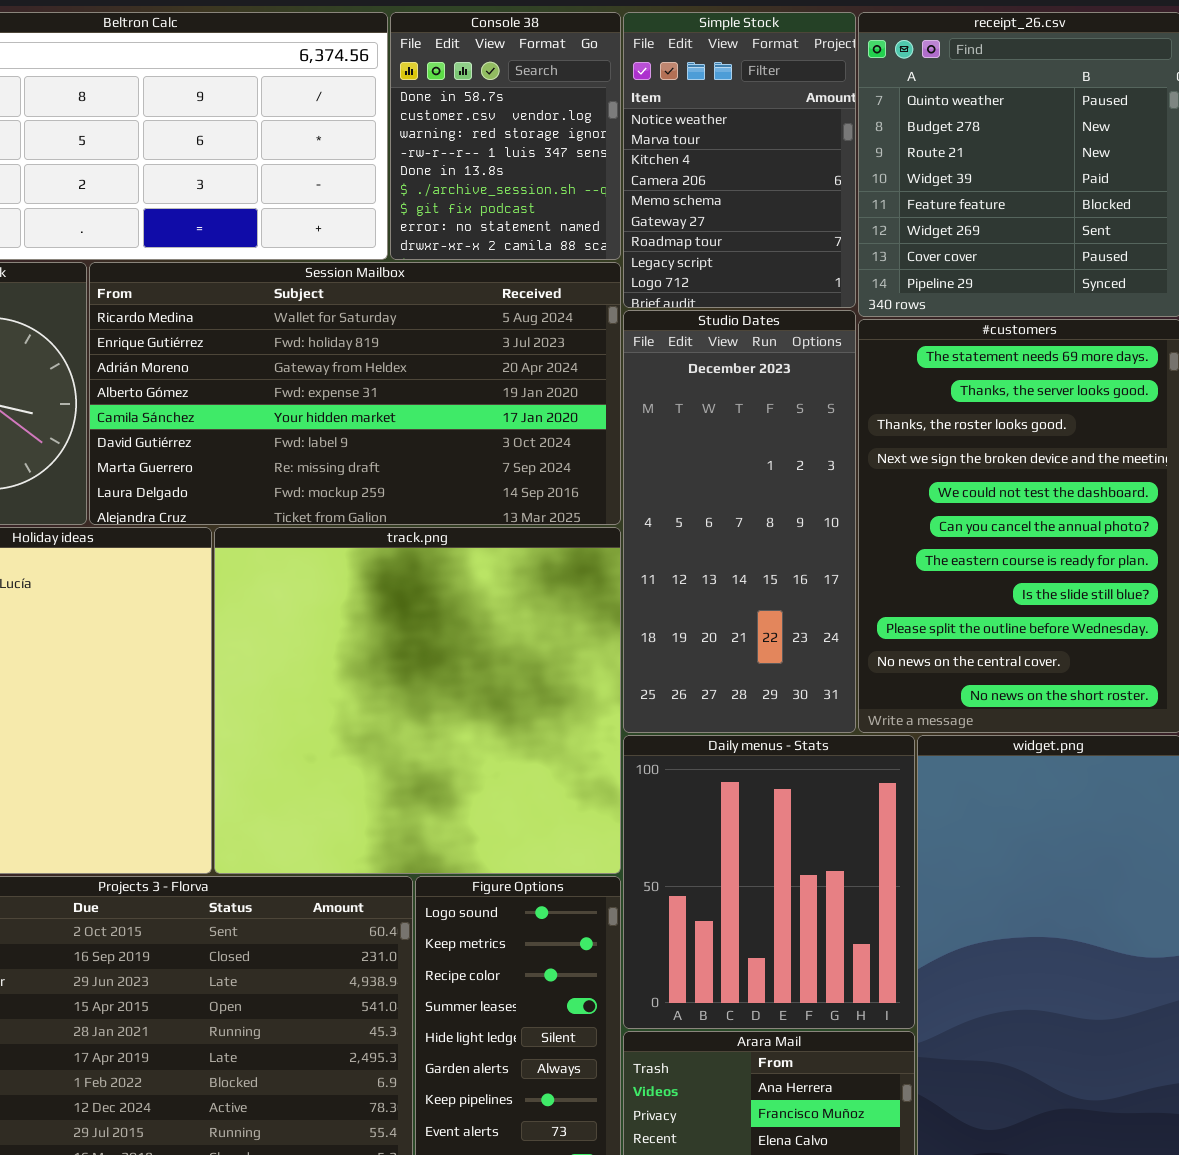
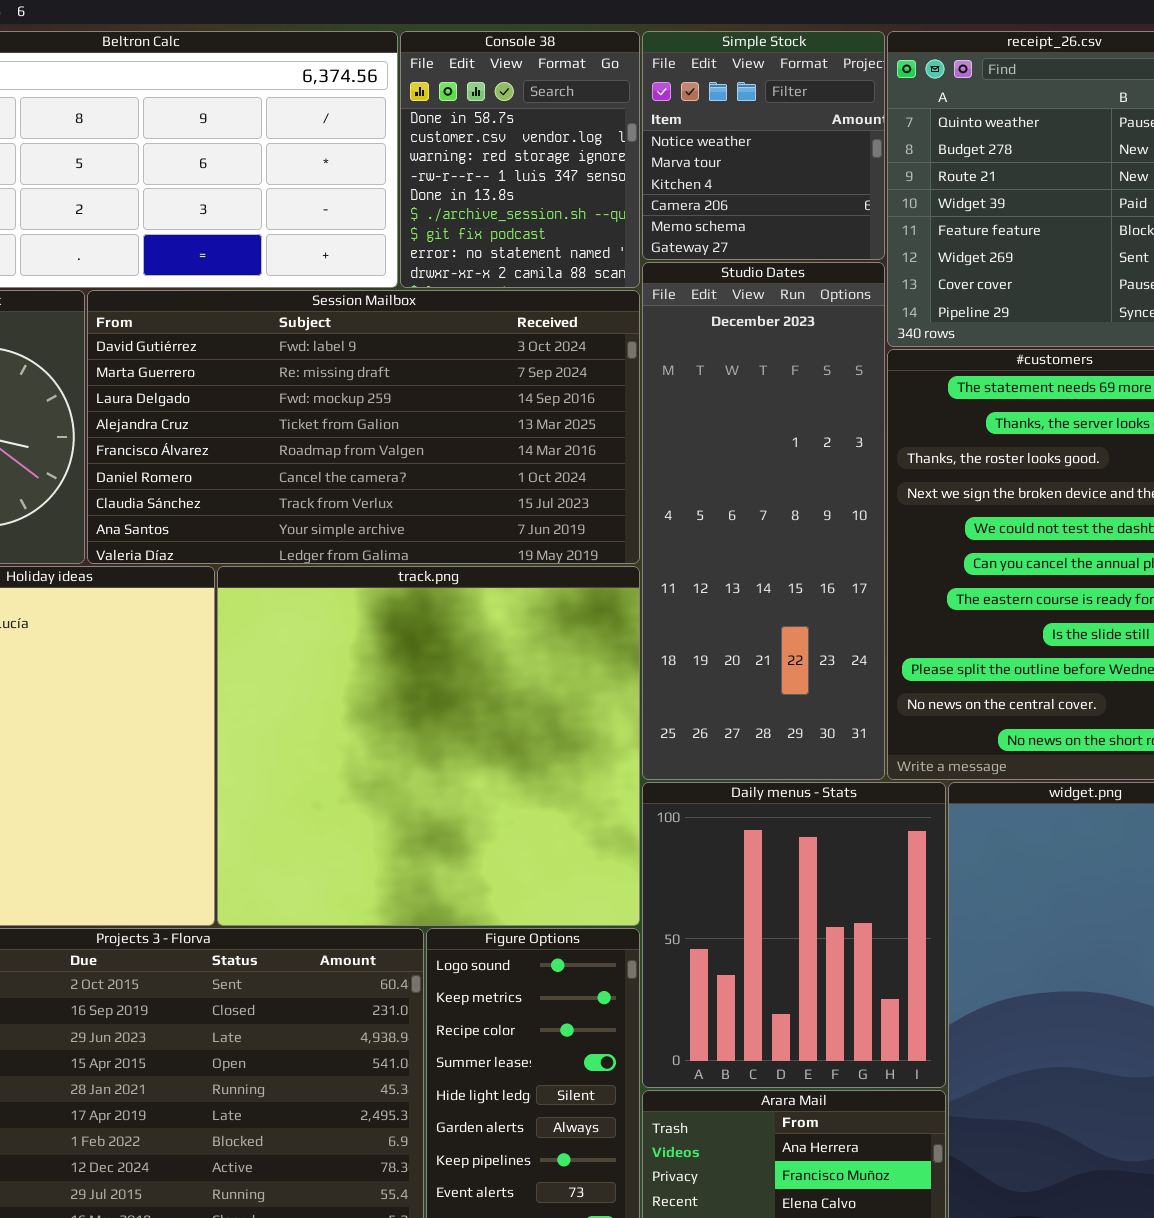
Simple Stock: [623,12,856,308] -> [642,31,885,260], resized
Session Mailbox: [89,262,621,525] -> [87,290,640,564], scrolled down 5 rows
Studio Dates: [623,310,856,733] -> [642,262,885,780], resized

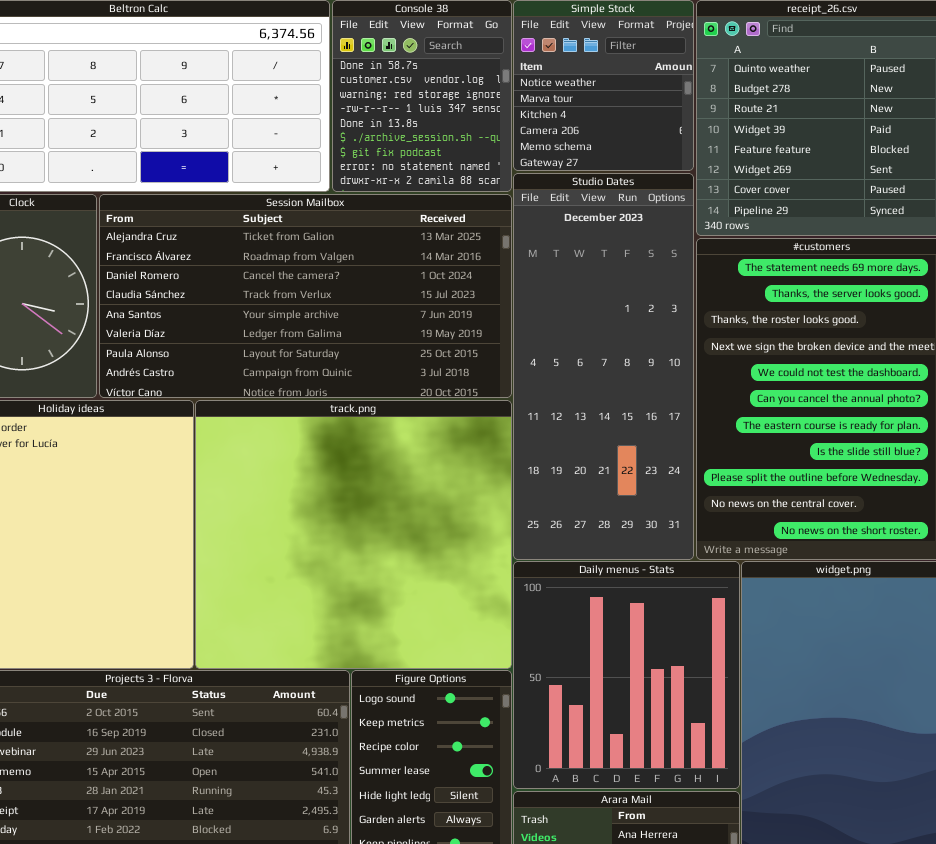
Session Mailbox: [87,290,640,564] -> [99,194,512,398], scrolled down 3 rows

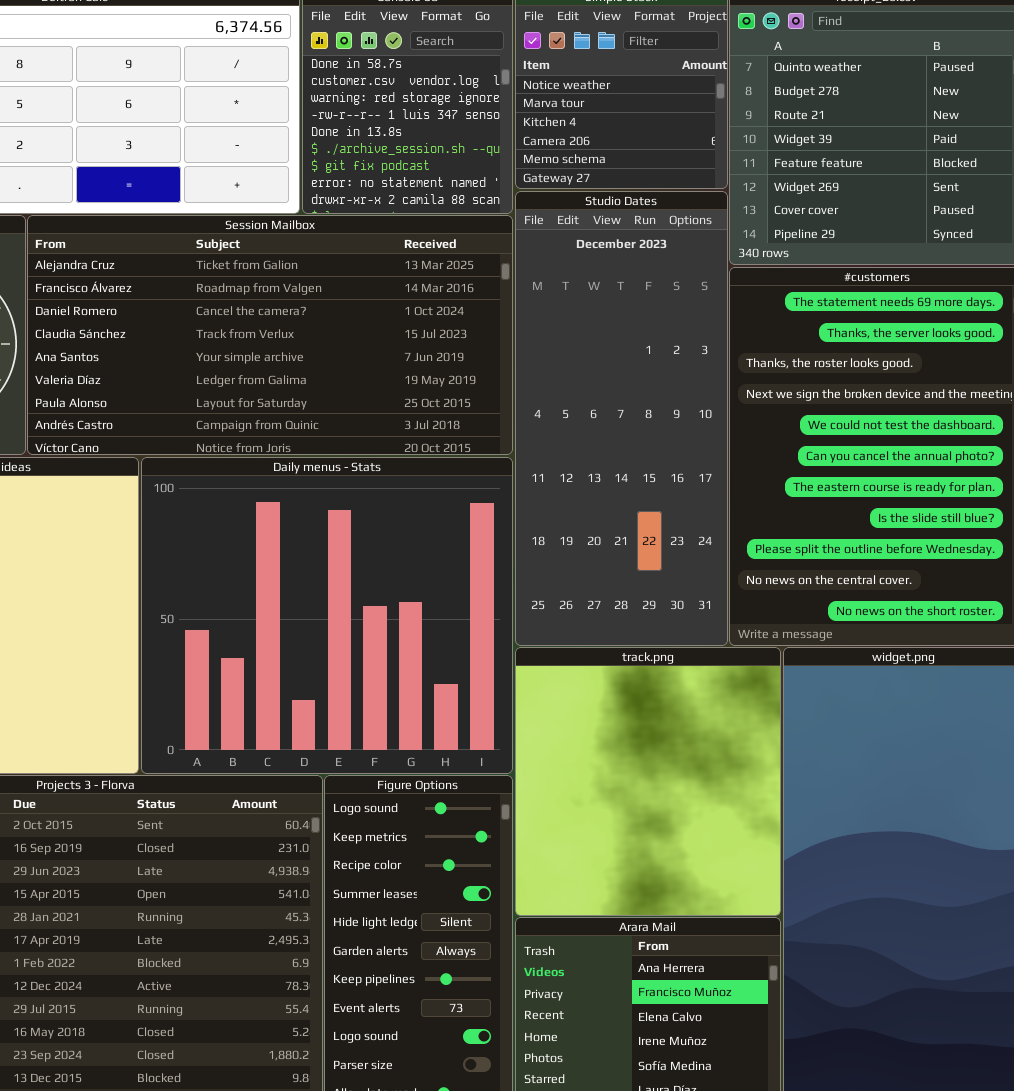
track.png: [195,400,512,669] -> [515,647,781,916], moved, resized
Daily menus - Stats: [513,561,740,789] -> [141,457,513,774], moved, resized

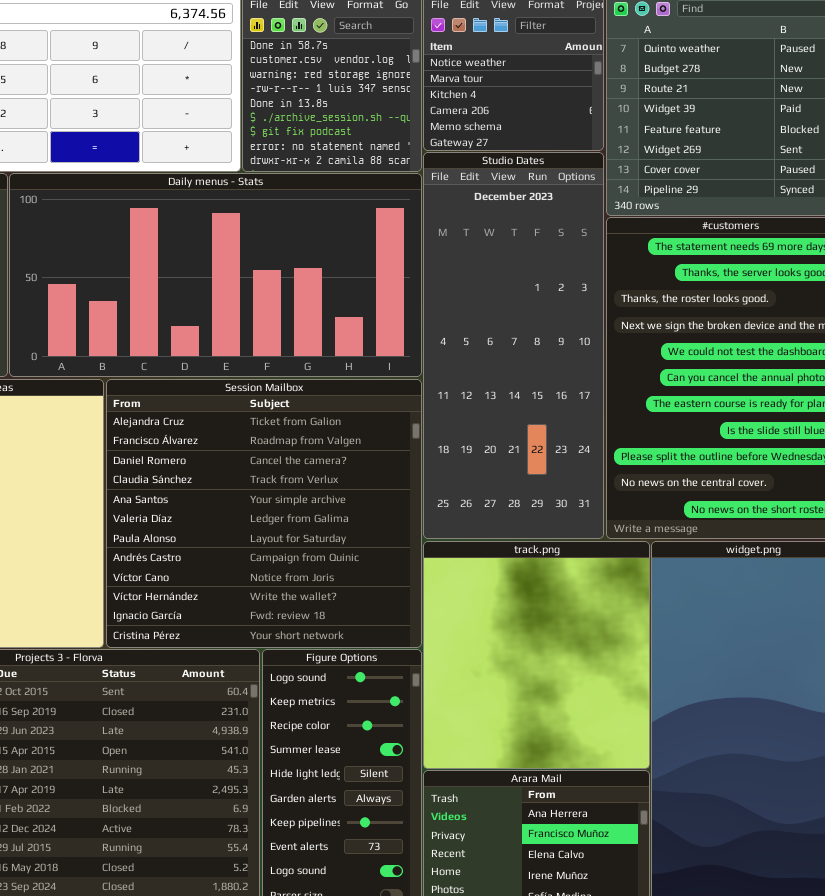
Session Mailbox: [27,215,513,455] -> [106,379,422,648], moved, resized
Daily menus - Stats: [141,457,513,774] -> [9,173,422,377], moved, resized

